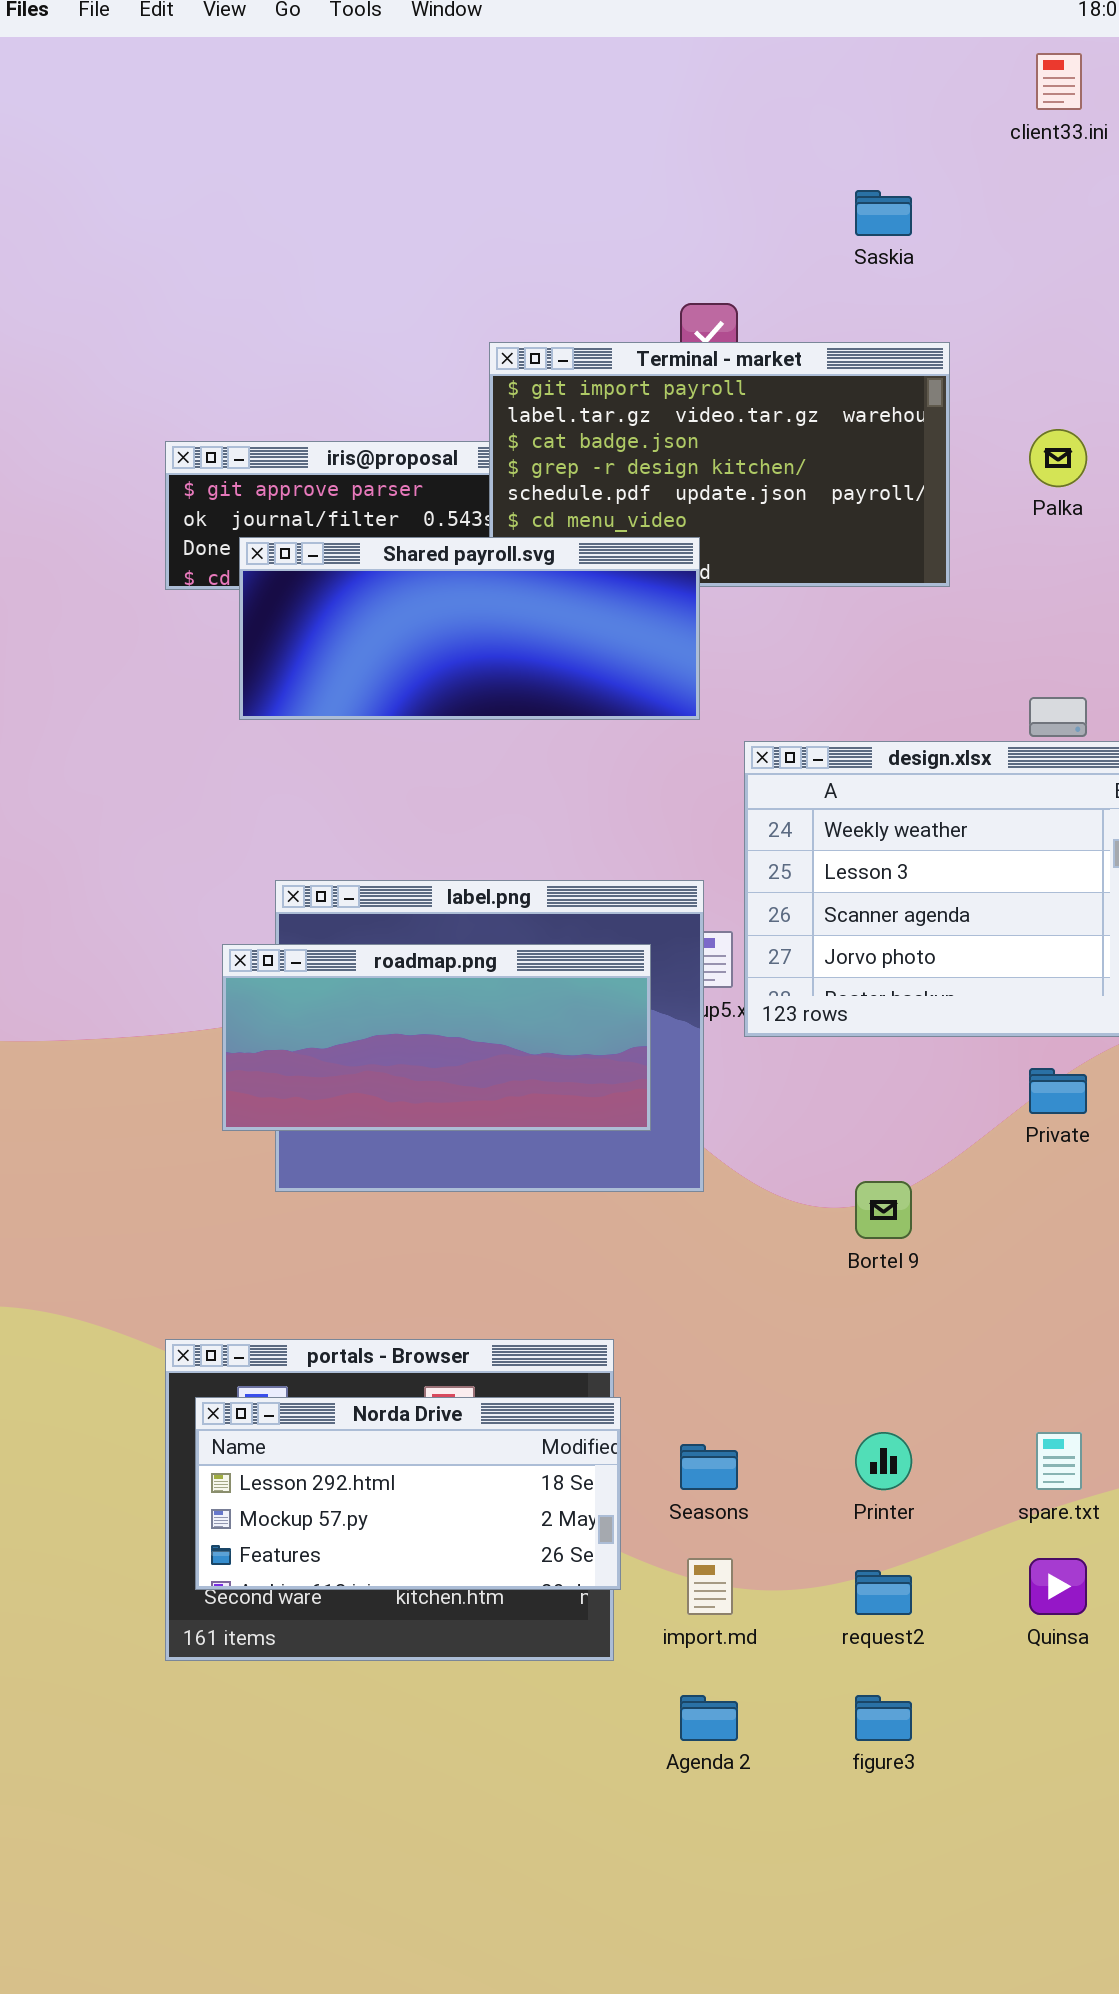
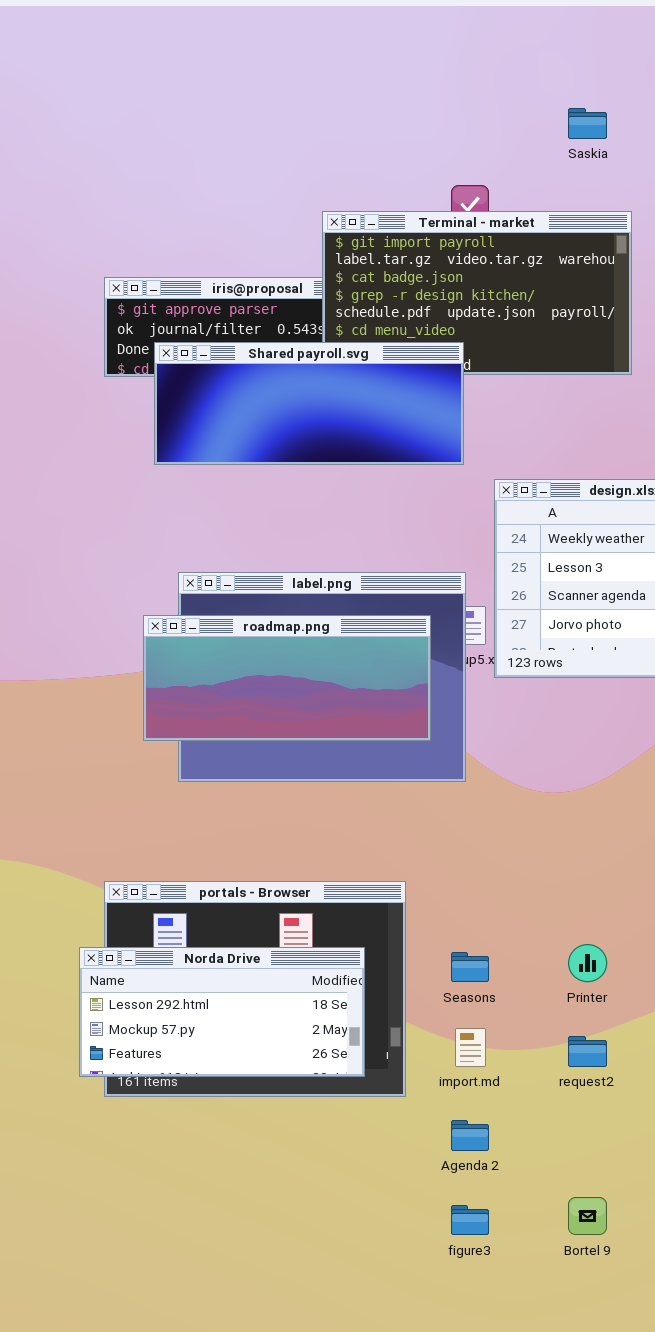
Bortel 9: [855,1181,912,1239] -> [568,1197,607,1235], moved
Norda Drive: [195,1397,621,1590] -> [79,947,365,1077], moved
figure3: [855,1695,912,1741] -> [451,1205,489,1235], moved

